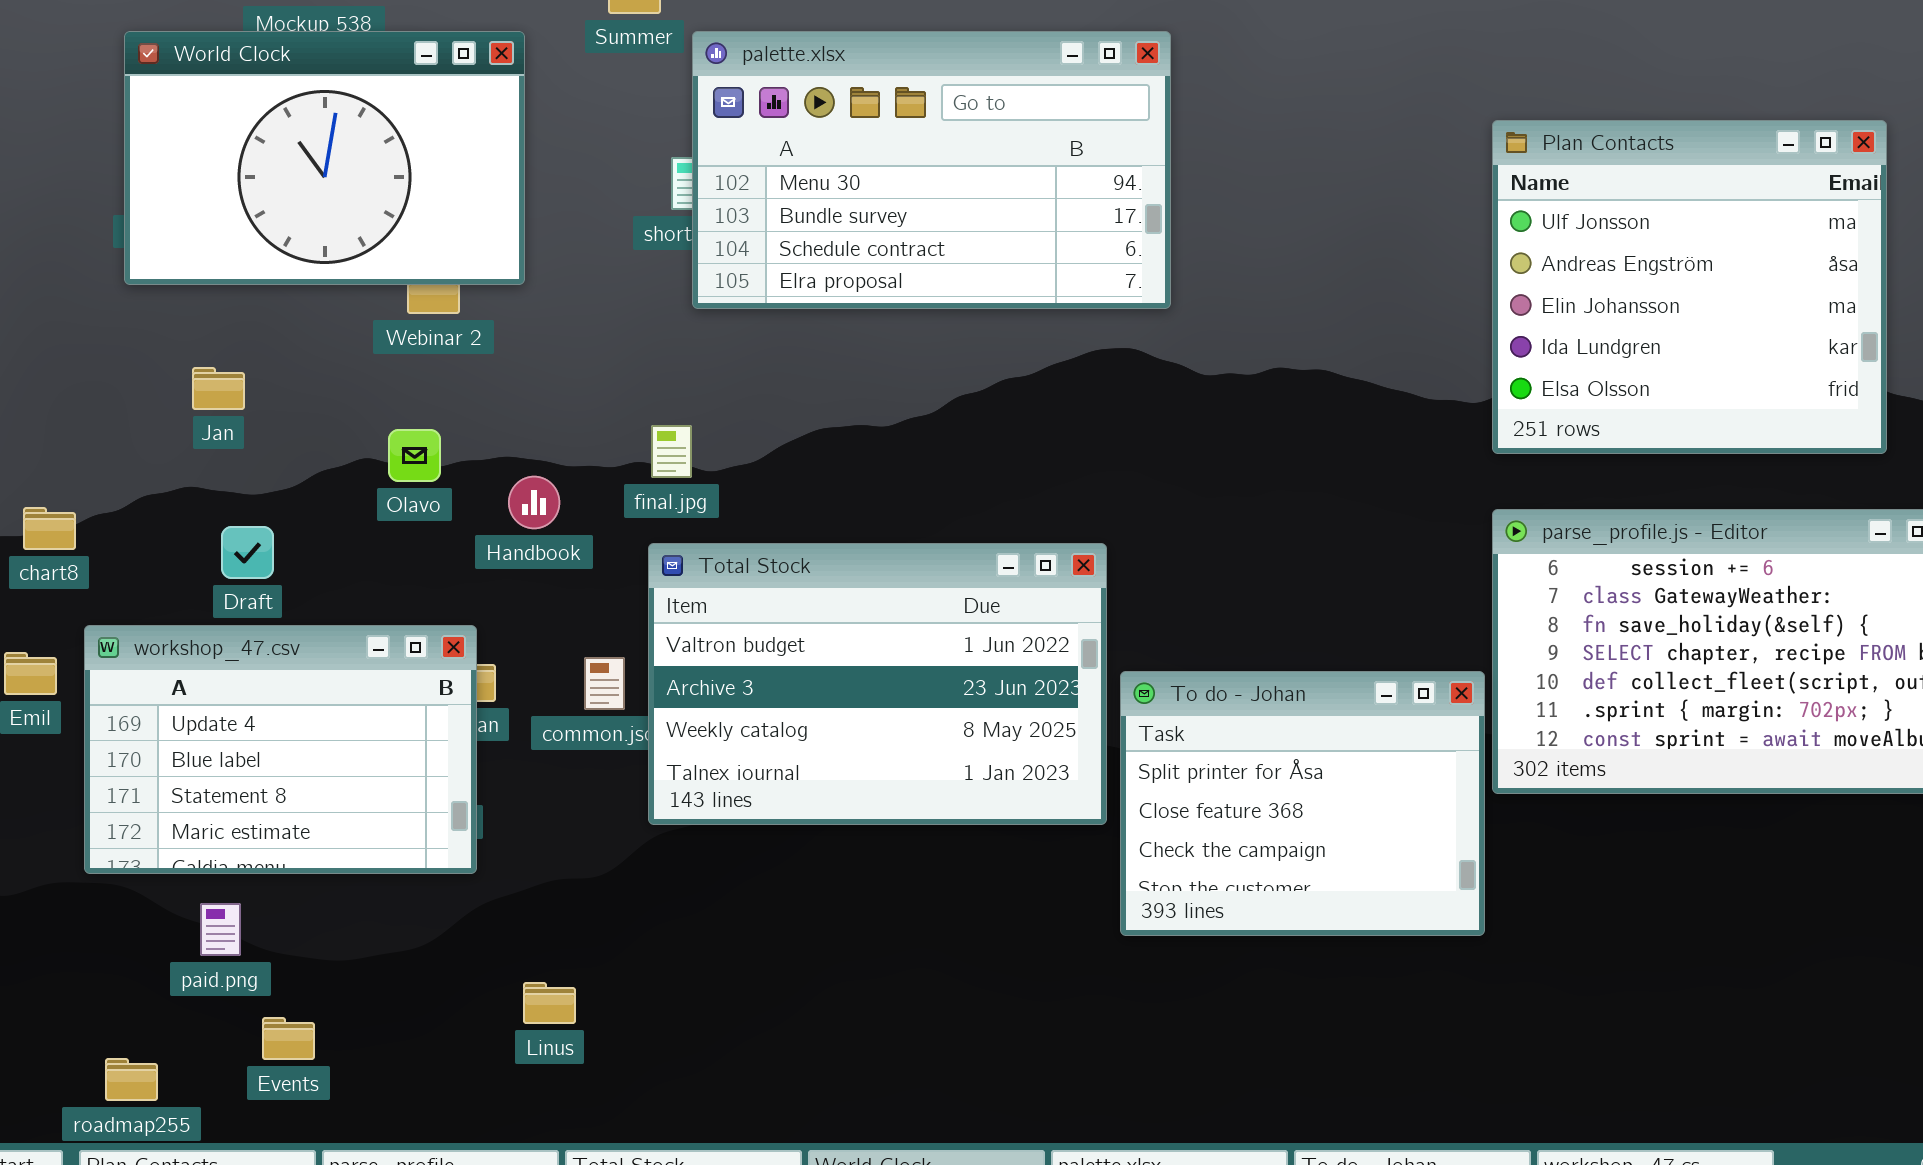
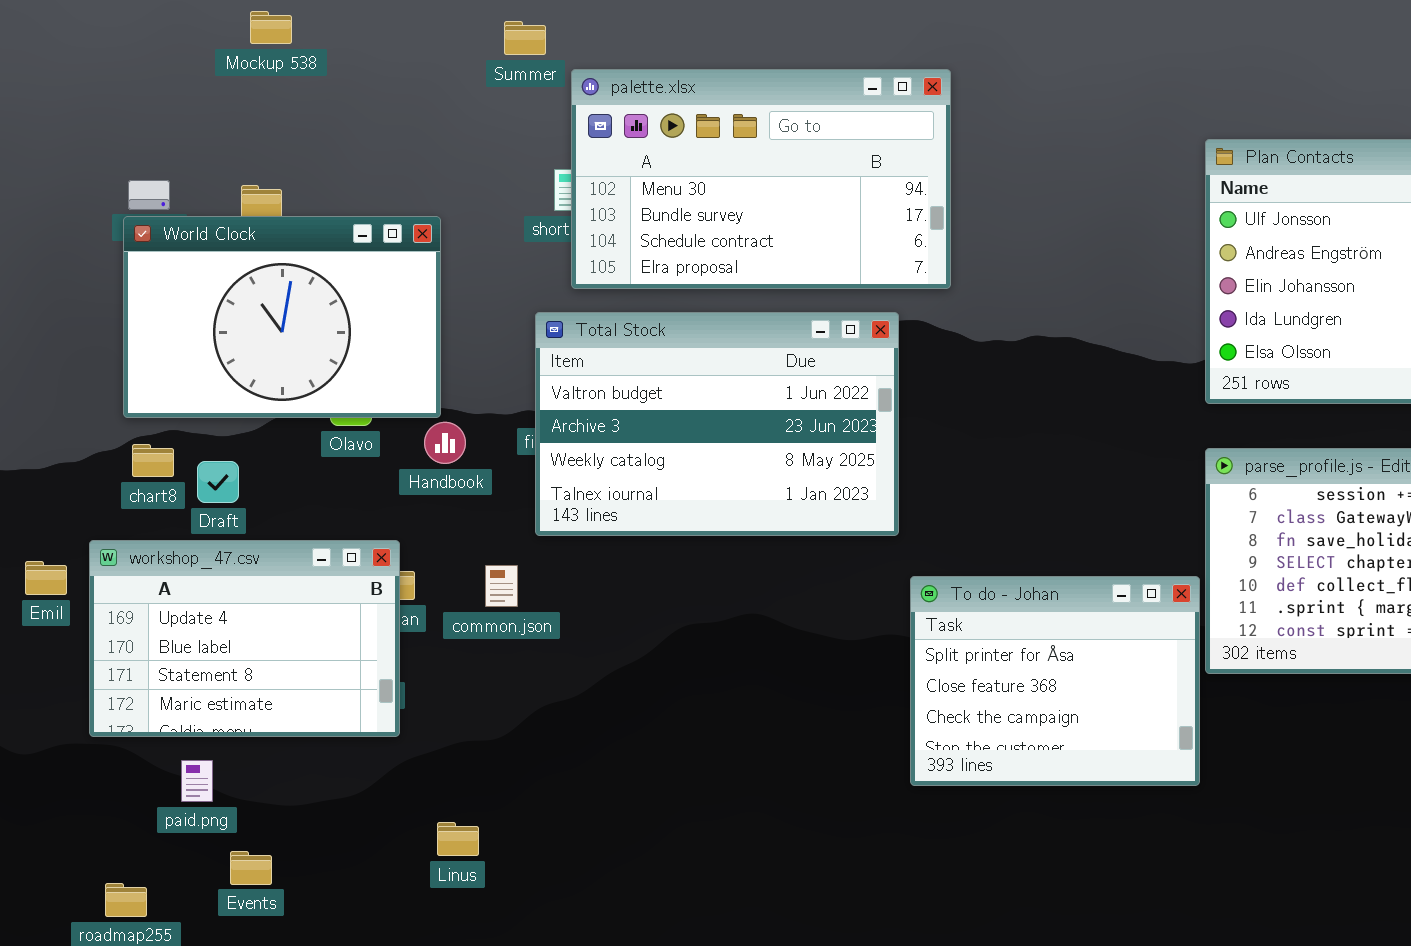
World Clock: [124,31,525,285] -> [123,216,441,418], moved
chart8: [23,507,76,550] -> [132,444,174,477], moved
Total Stock: [648,543,1107,825] -> [535,312,899,536], moved

